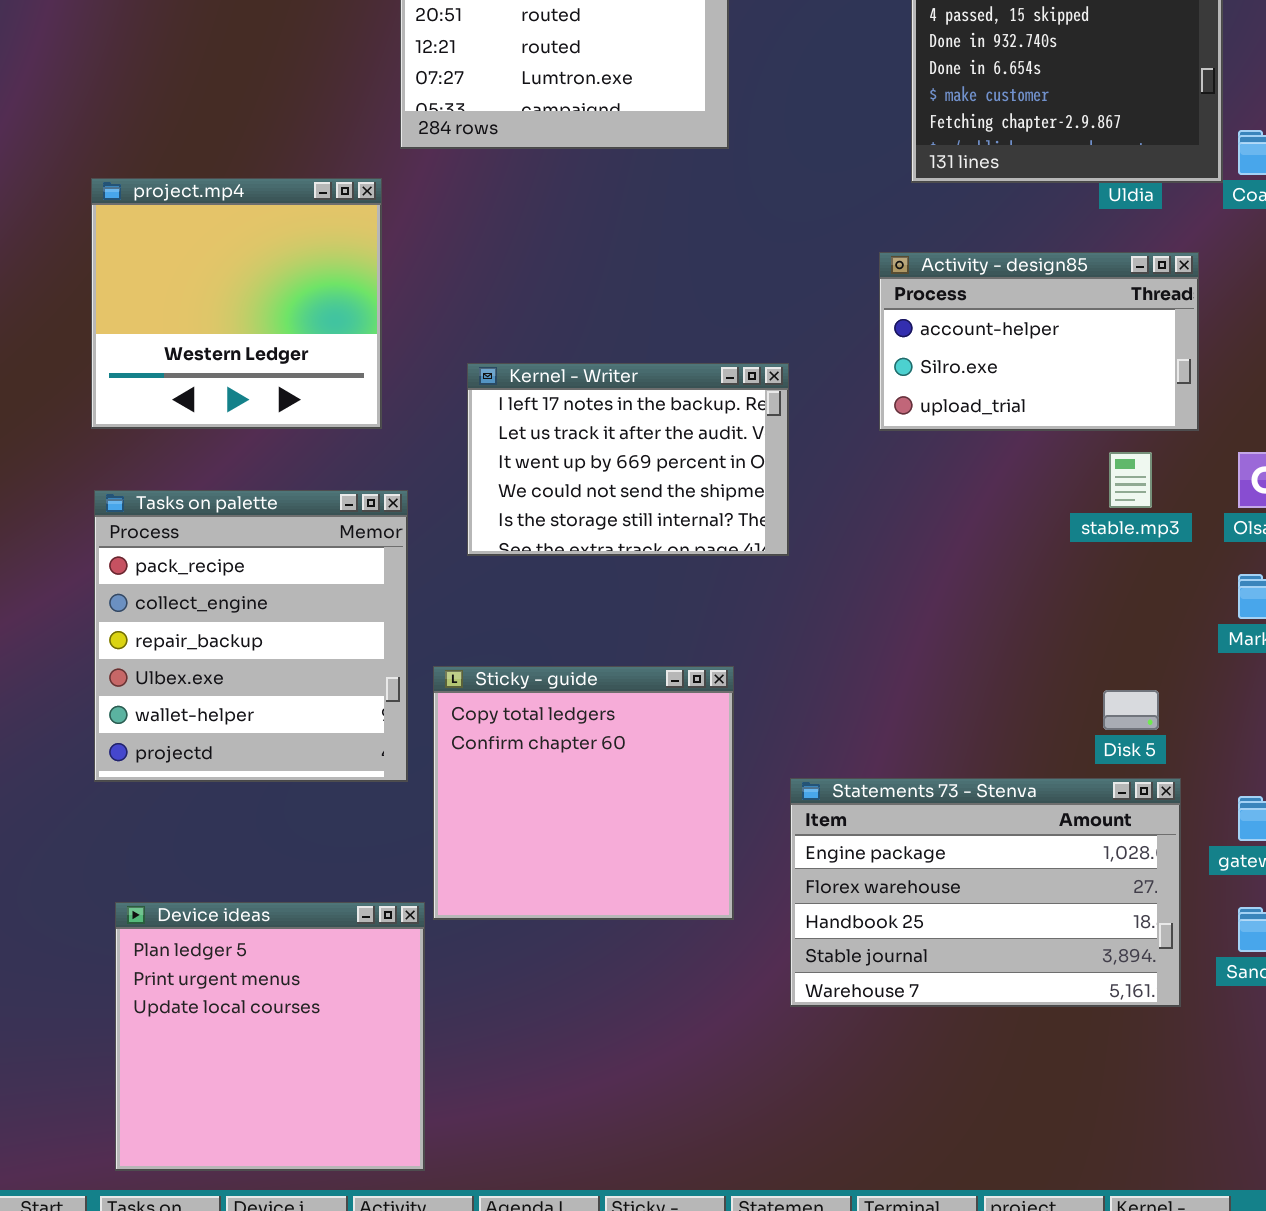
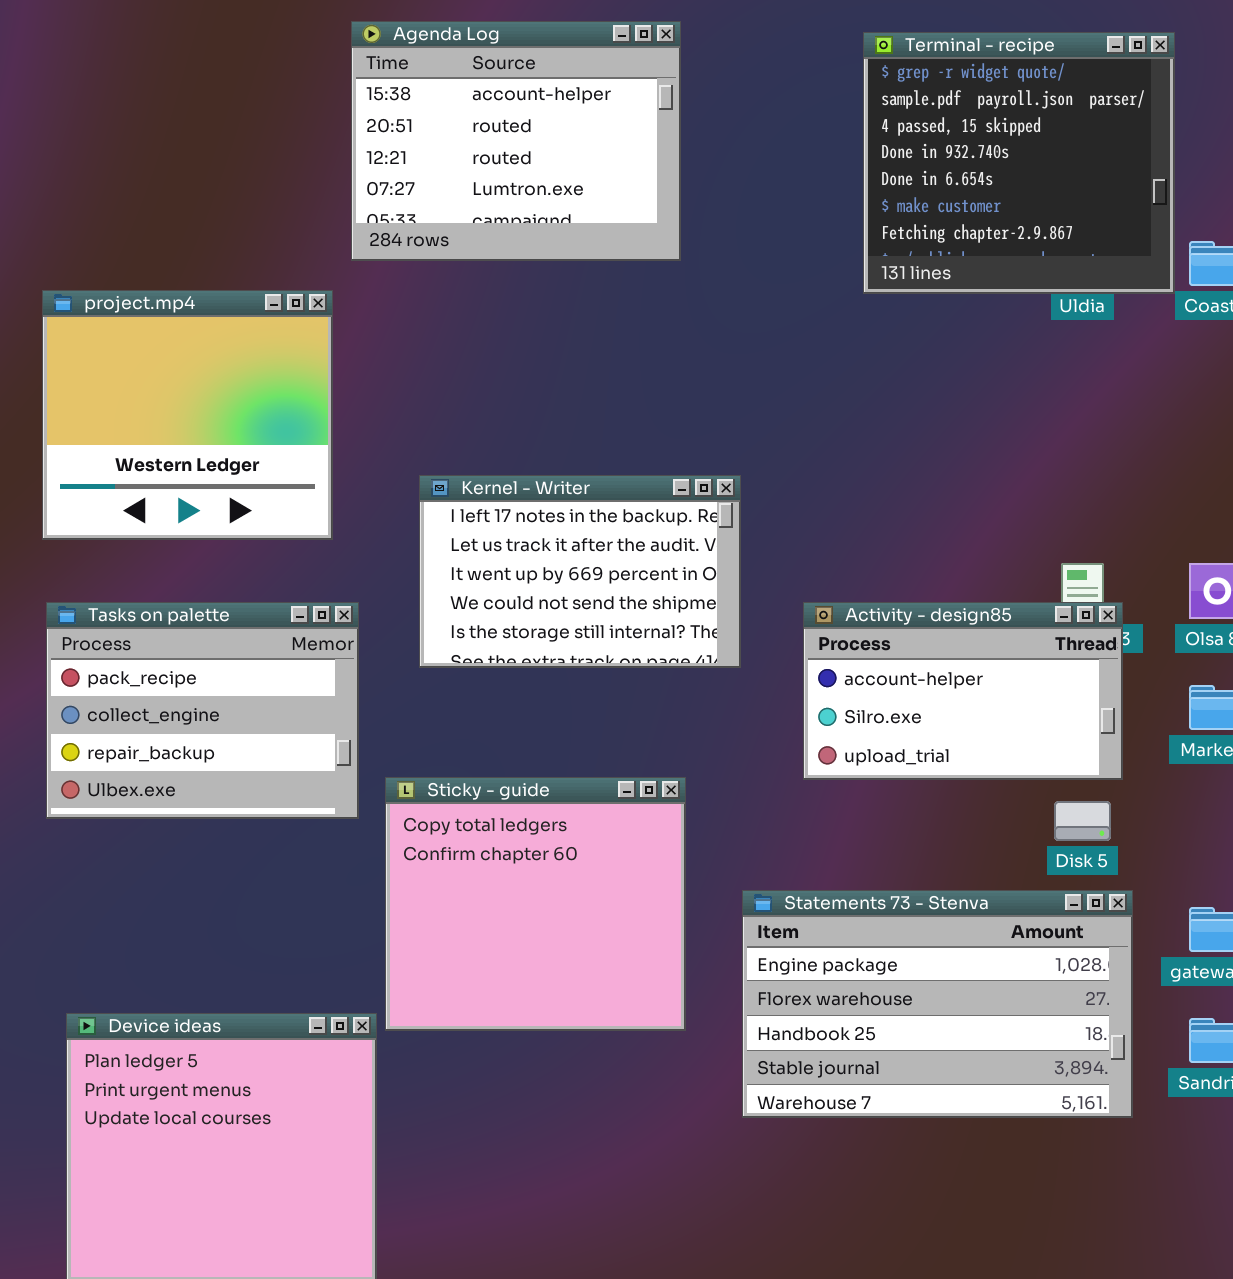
Activity - design85: [879,252,1199,431] -> [803,602,1123,780], moved
Tasks on palette: [94,490,408,782] -> [46,602,359,819], resized

